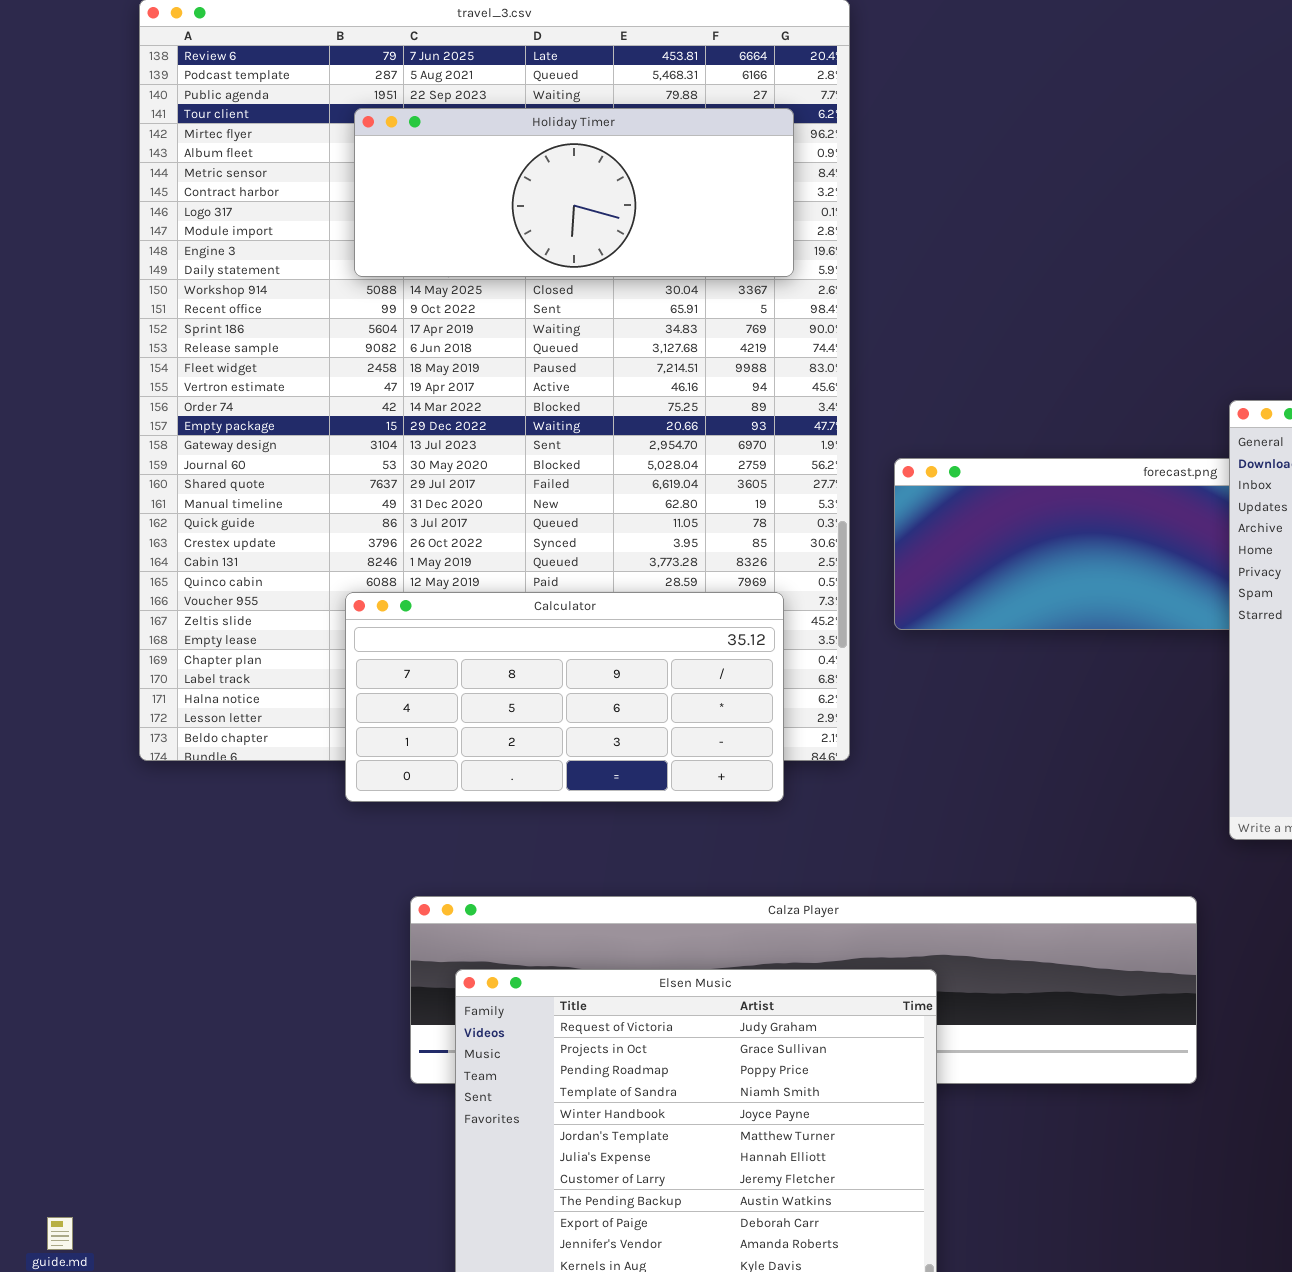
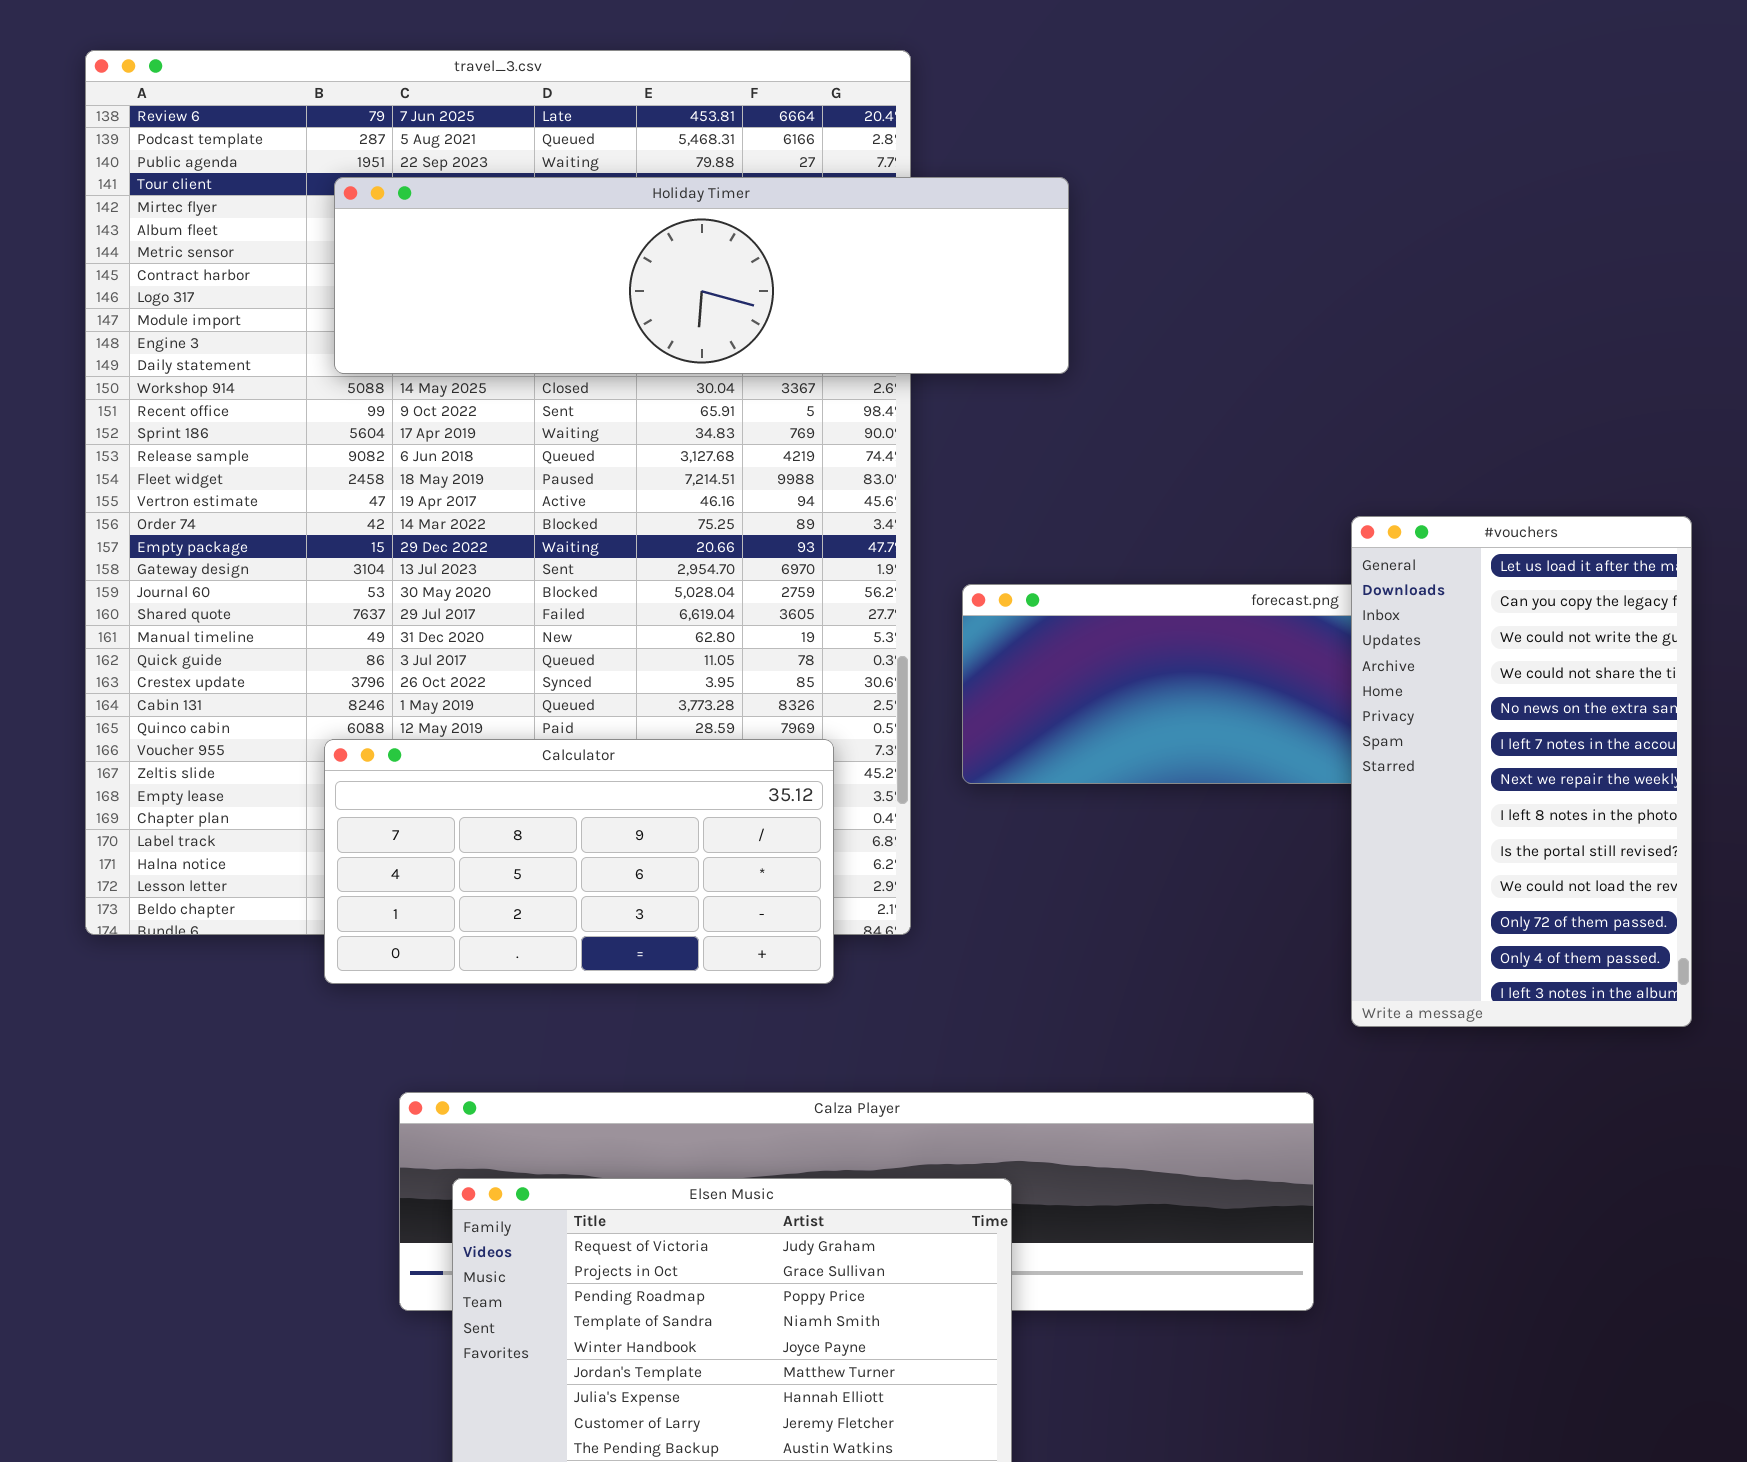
Holiday Timer: [354,108,794,277] -> [334,177,1069,374], resized

